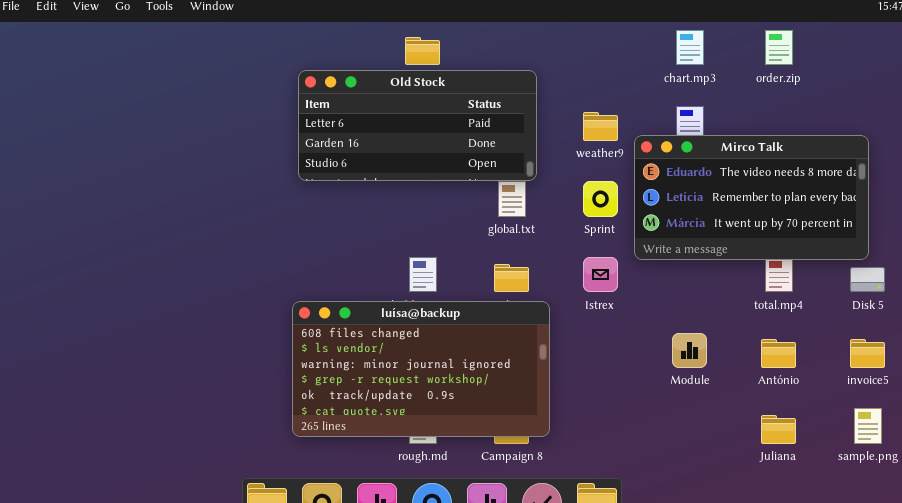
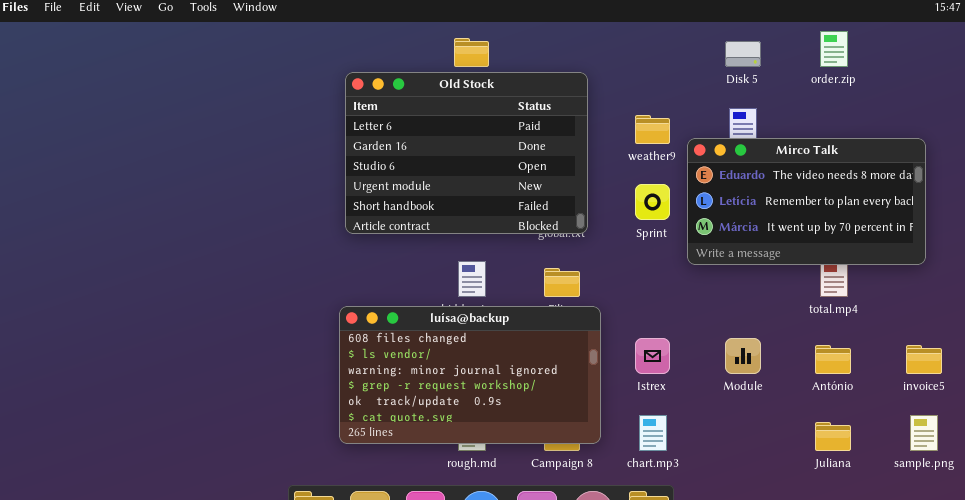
chart.mp3: [676,30,704,65] -> [639,415,667,451], moved
Old Stock: [298,70,537,181] -> [345,72,588,234], resized
Istrex: [583,257,618,292] -> [635,338,670,374], moved
Disk 5: [850,267,885,292] -> [725,41,761,67], moved

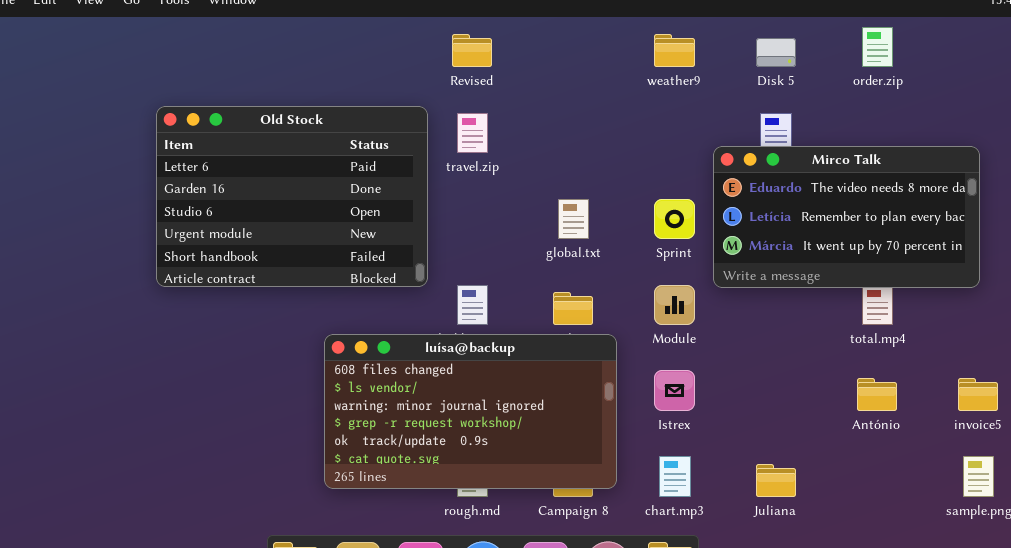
Old Stock: [345,72,588,234] -> [156,106,428,287], moved
weather9: [635,115,670,144] -> [654,34,695,67], moved
Module: [725,338,761,374] -> [654,285,695,325], moved
Juliana: [815,422,851,451] -> [756,464,796,497], moved

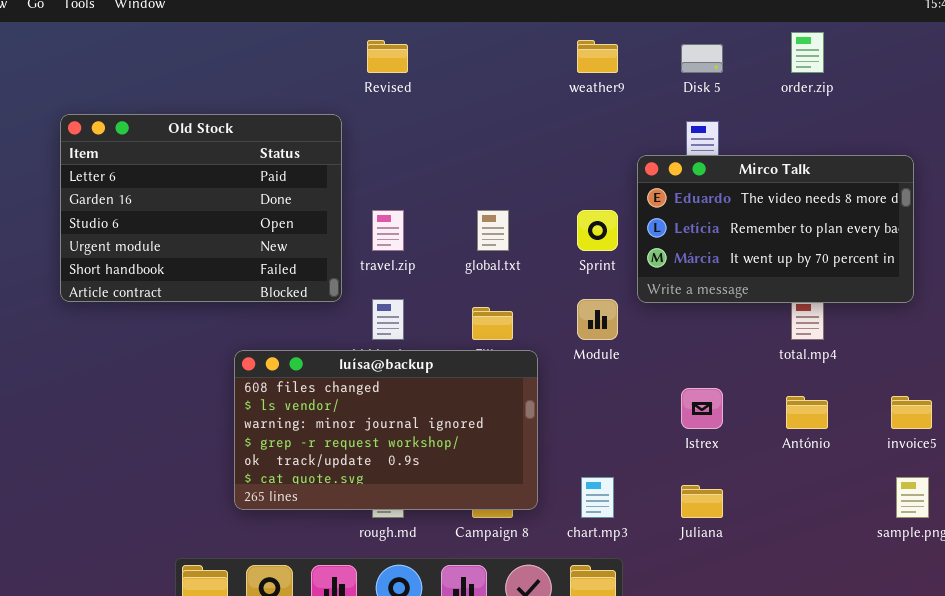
travel.zip: [457,113,488,153] -> [372,210,404,251], moved
Istrex: [654,370,695,411] -> [681,388,723,429], moved

